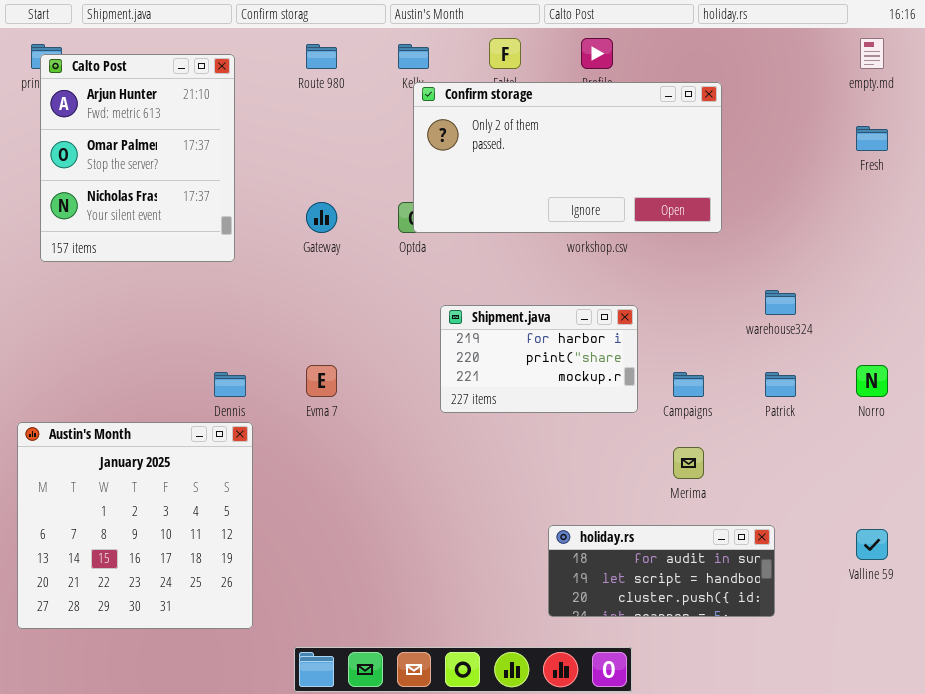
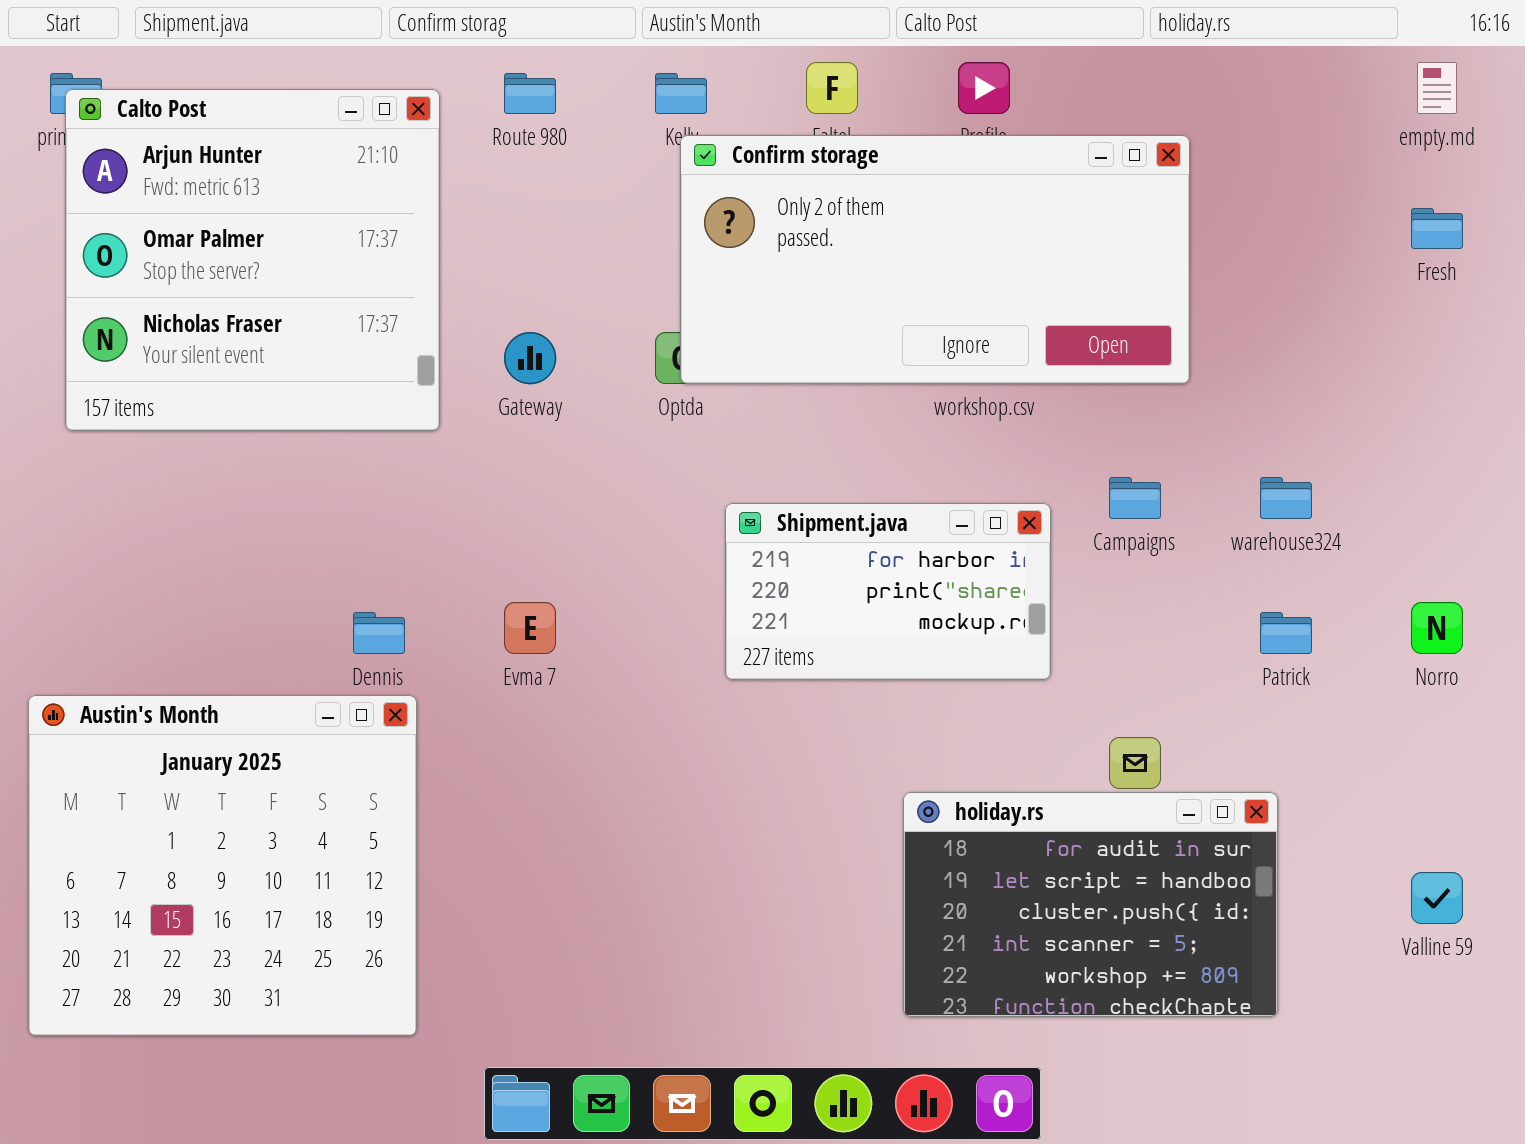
Calto Post: [40,54,235,262] -> [65,89,440,431], resized
Campaigns: [673,372,704,397] -> [1109,477,1161,519], moved
holiday.rs: [548,525,775,617] -> [903,792,1278,1017], resized

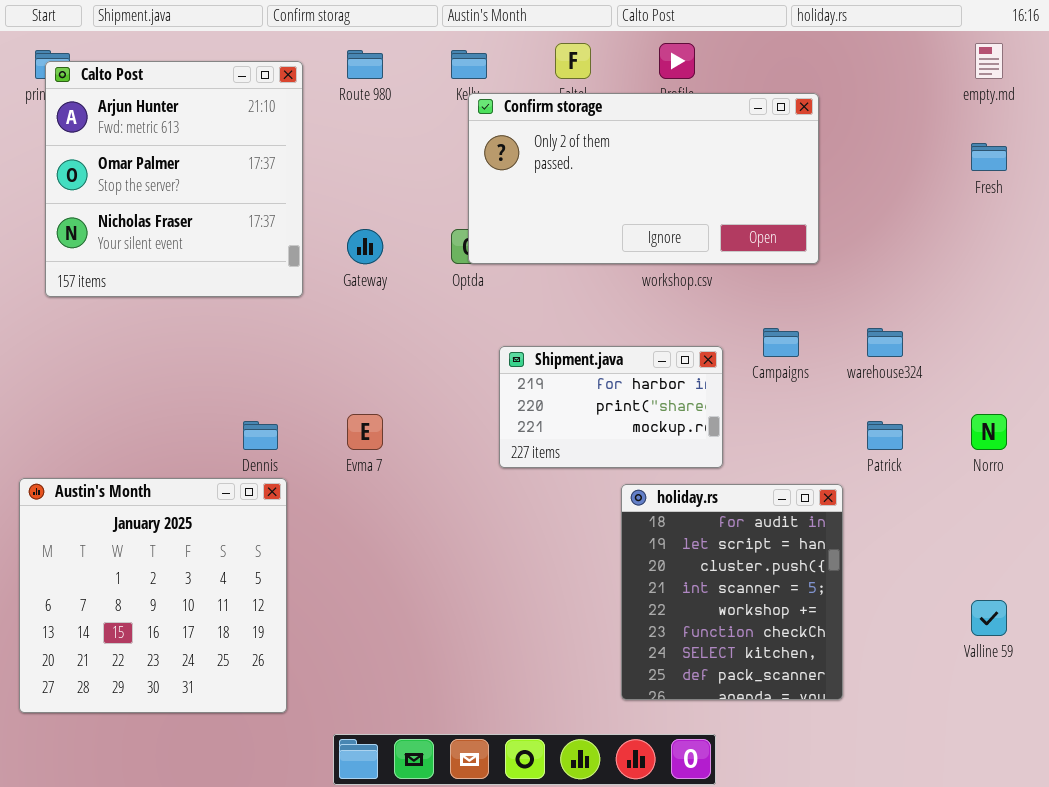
holiday.rs: [903,792,1278,1017] -> [621,484,843,700], resized

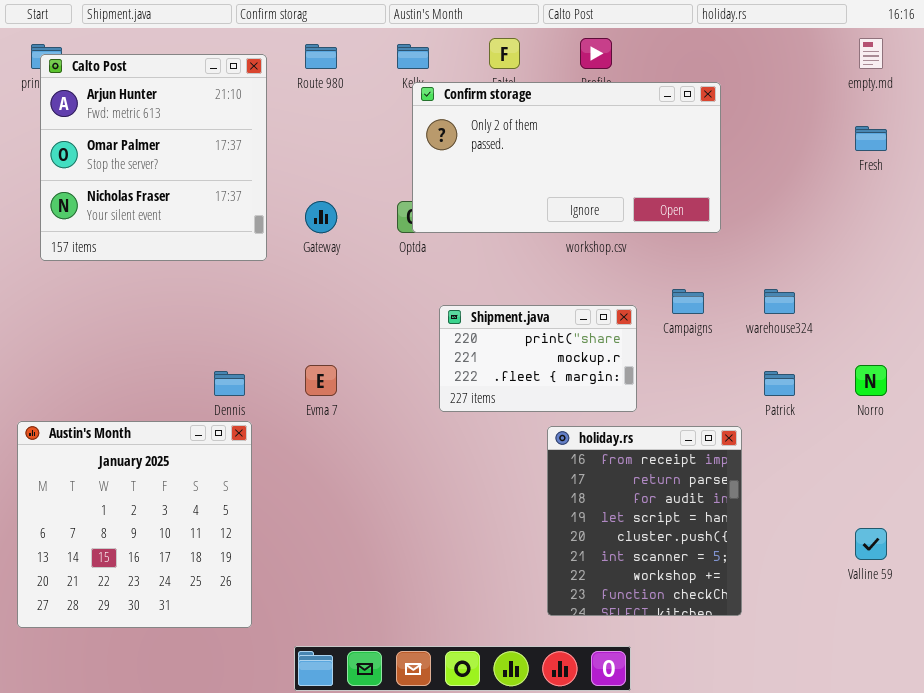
Shipment.java: [499,346,723,468] -> [439,305,637,412], scrolled down 1 row
holiday.rs: [621,484,843,700] -> [547,426,742,616], scrolled up 2 rows

